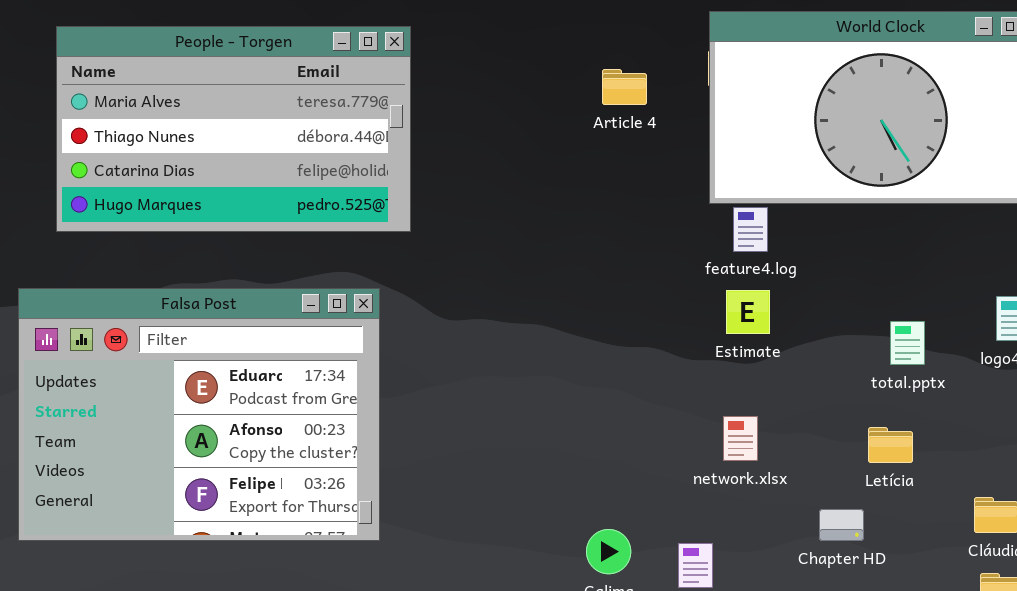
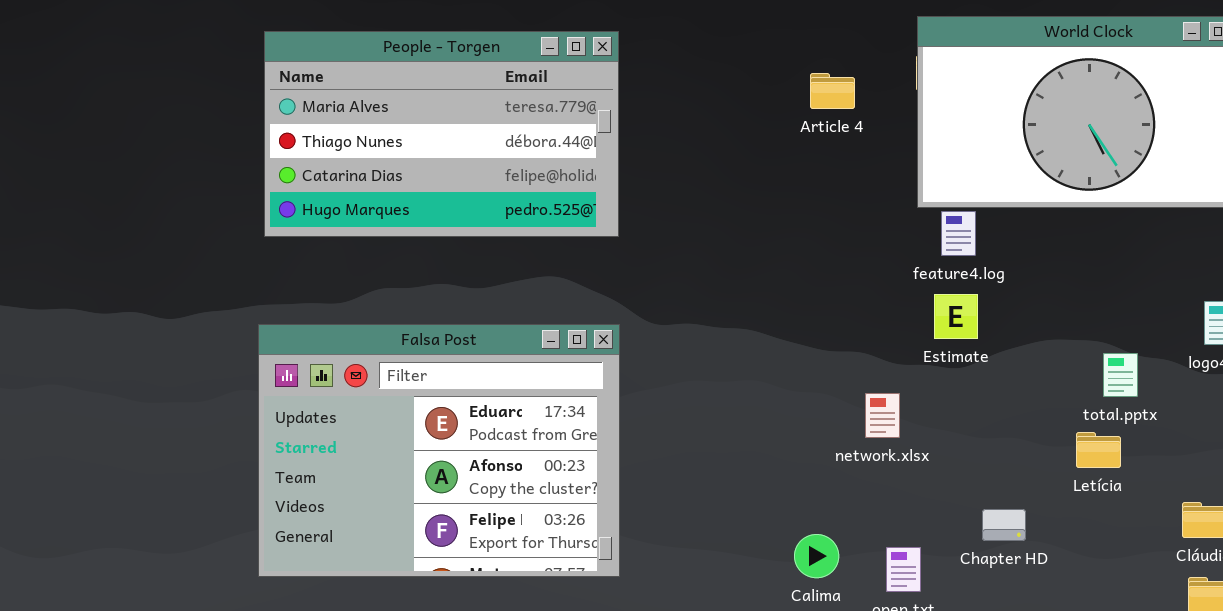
Falsa Post: [18,288,380,541] -> [258,324,620,577], moved
total.pptx: [890,321,925,365] -> [1103,353,1138,397], moved
network.xlsx: [723,416,758,461] -> [865,393,900,438], moved
Chapter HD: [819,509,864,541] -> [982,509,1026,541], moved

